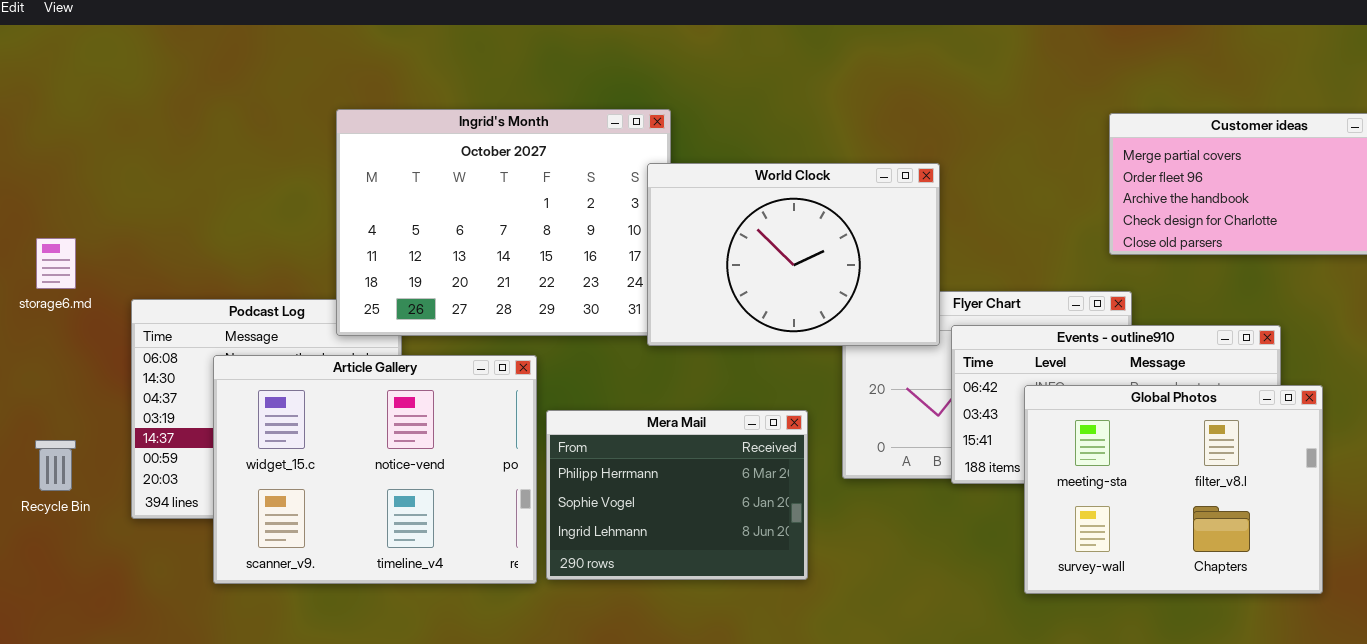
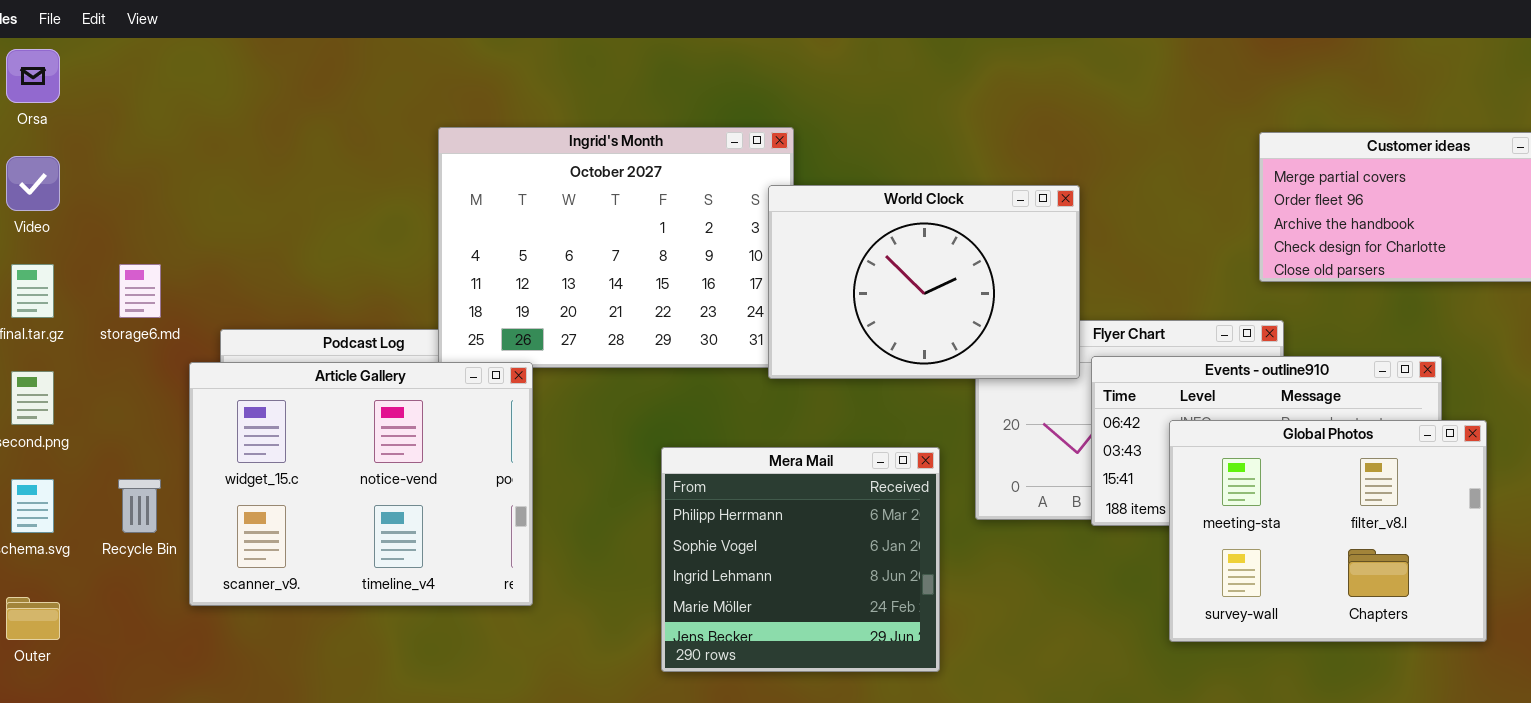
Article Gallery: [213,355,537,584] -> [189,362,533,606], moved
Mera Mail: [546,410,808,580] -> [661,447,940,672], resized

